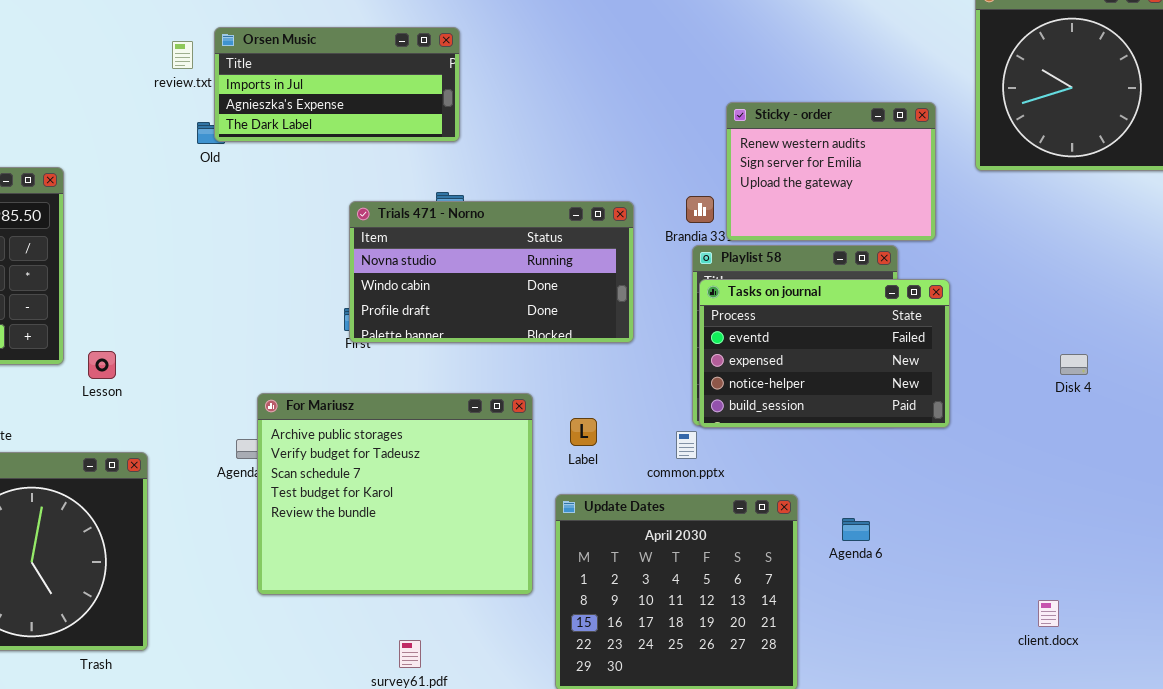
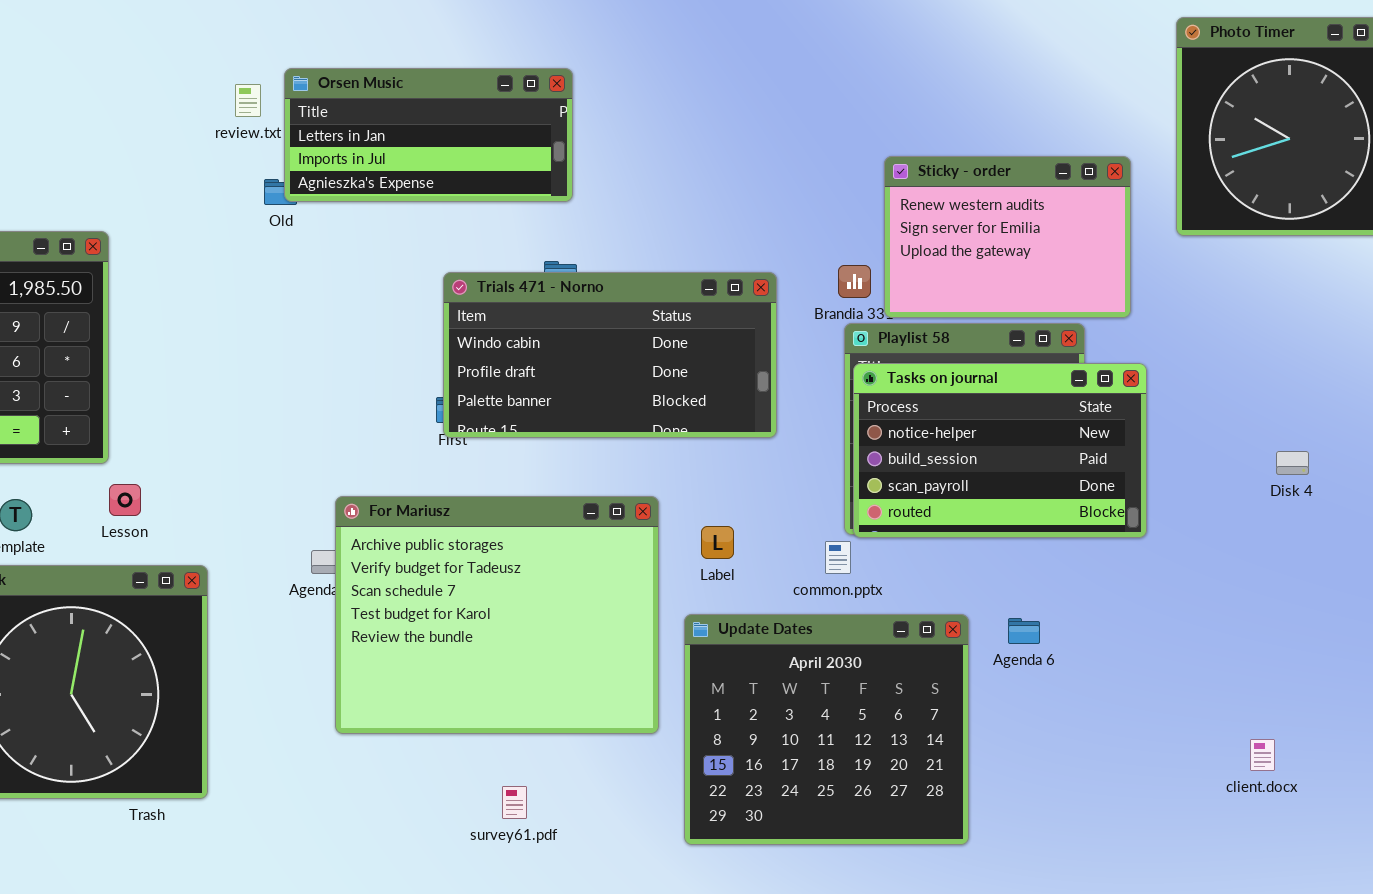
Orsen Music: [214,27,460,142] -> [284,68,573,202], scrolled up 1 row
Trials 471 - Norno: [349,201,634,343] -> [443,272,777,438], scrolled down 1 row
Tasks on journal: [699,279,950,428] -> [853,363,1147,538], scrolled down 2 rows
Lesson: [88,351,116,379] -> [109,484,141,516], moved
Agenda 6: [842,518,870,541] -> [1008,618,1040,644], moved

